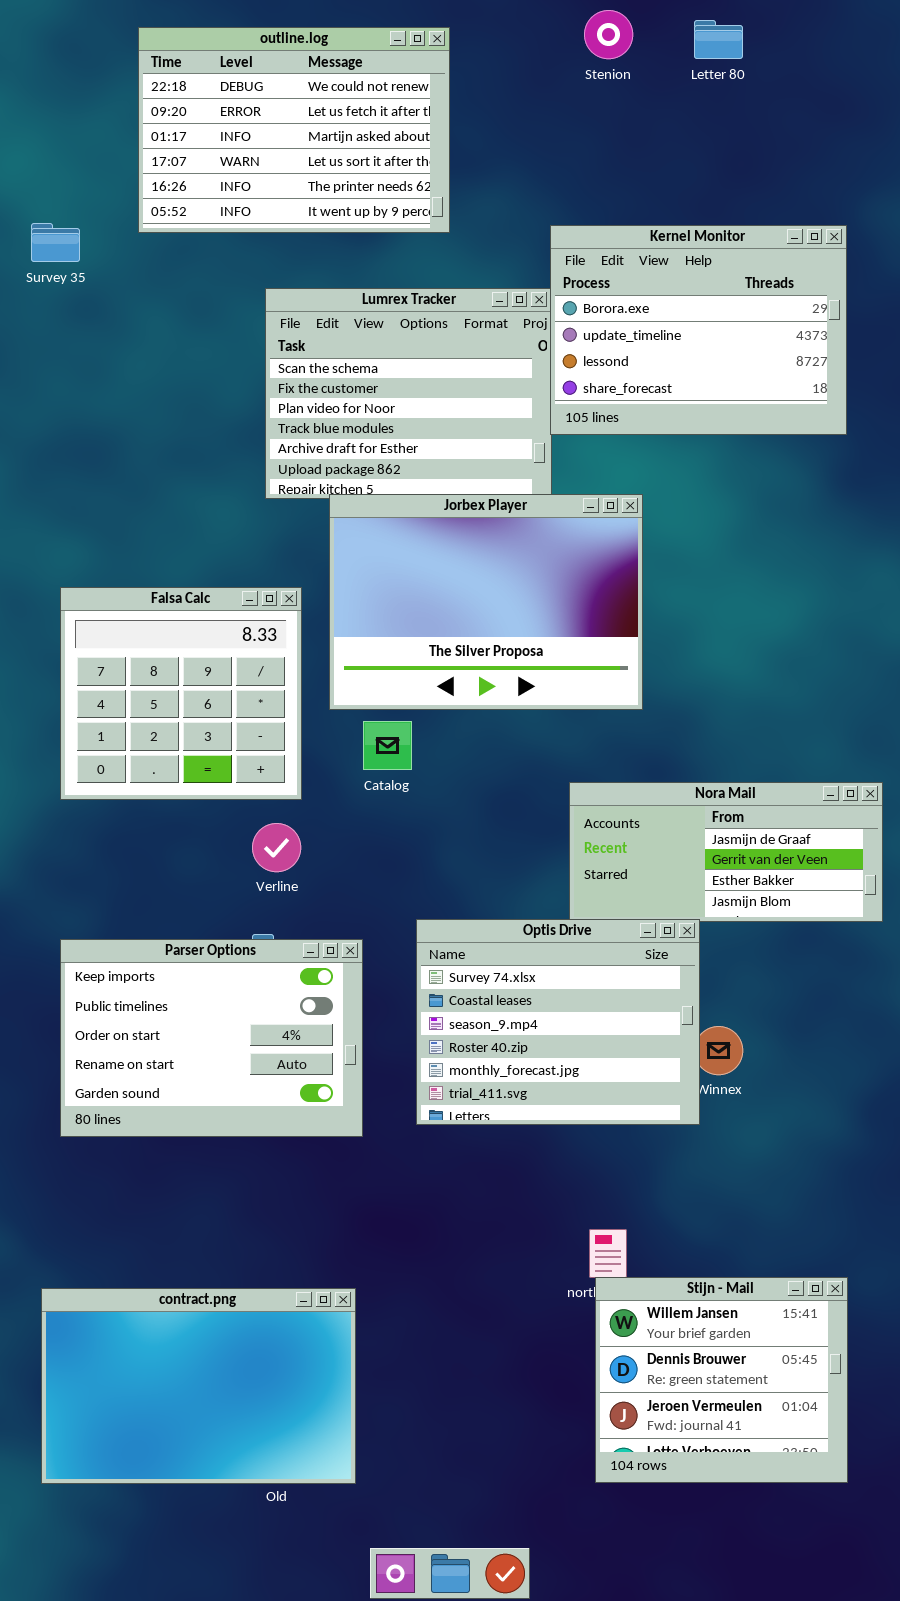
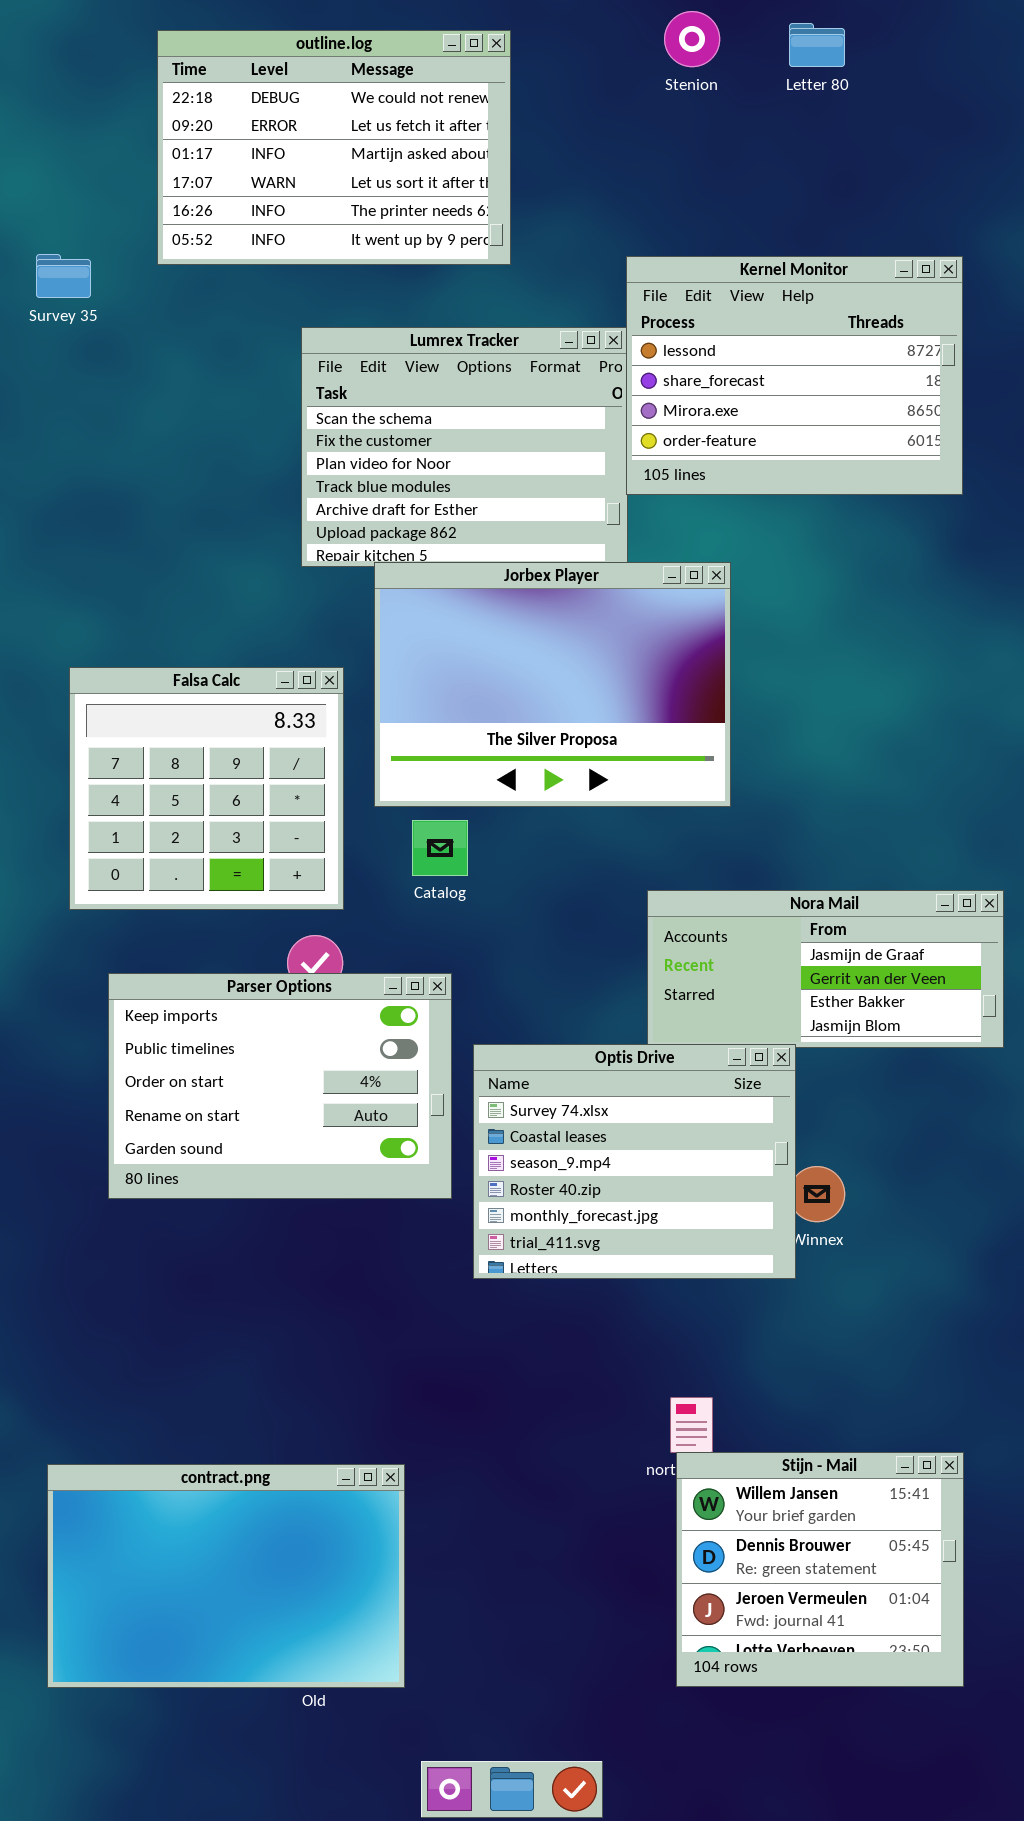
Kernel Monitor: [550,225,847,435] -> [626,256,963,495], scrolled down 2 rows
Parser Options: [60,939,363,1137] -> [108,973,452,1199], moved

